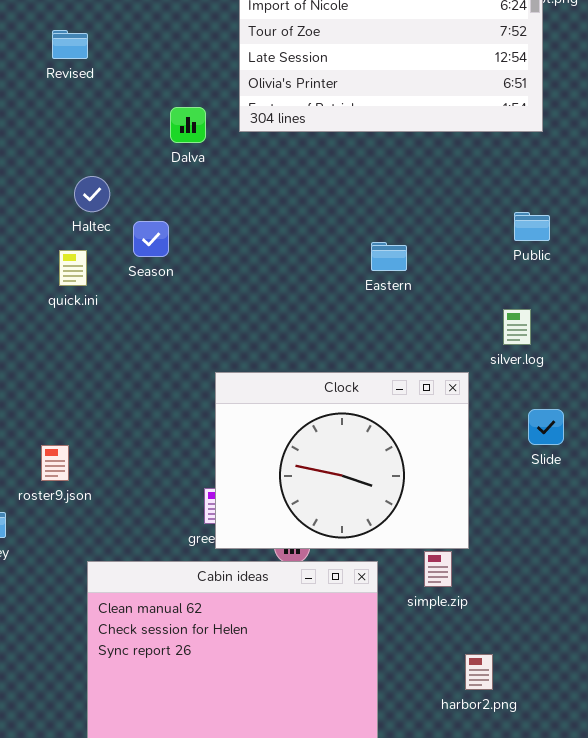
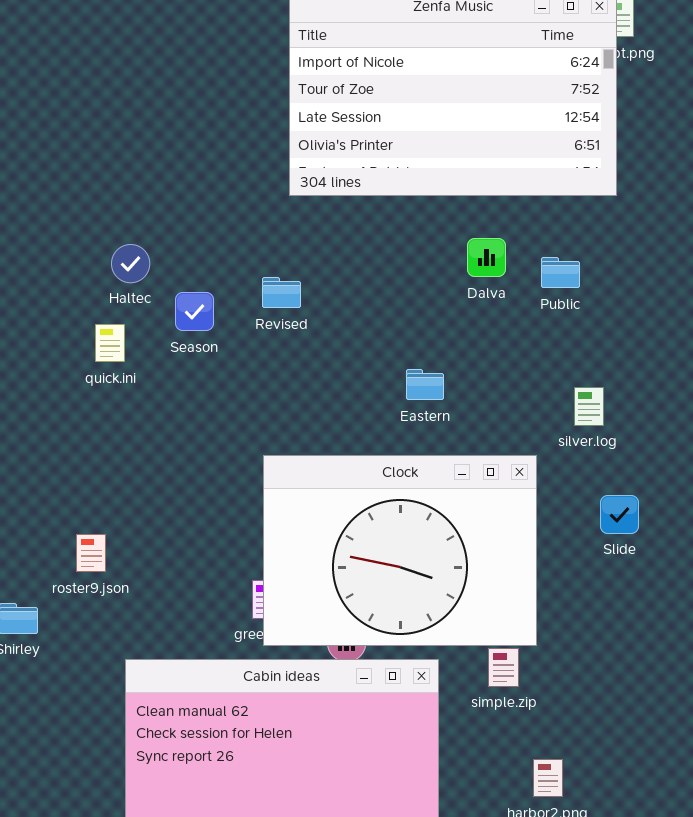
Revised: [52,30,88,59] -> [262,277,301,308], moved
Dalva: [170,107,206,143] -> [467,238,506,277], moved
Public: [514,212,550,241] -> [541,257,580,288], moved
Eastern: [371,242,407,271] -> [406,369,444,400], moved

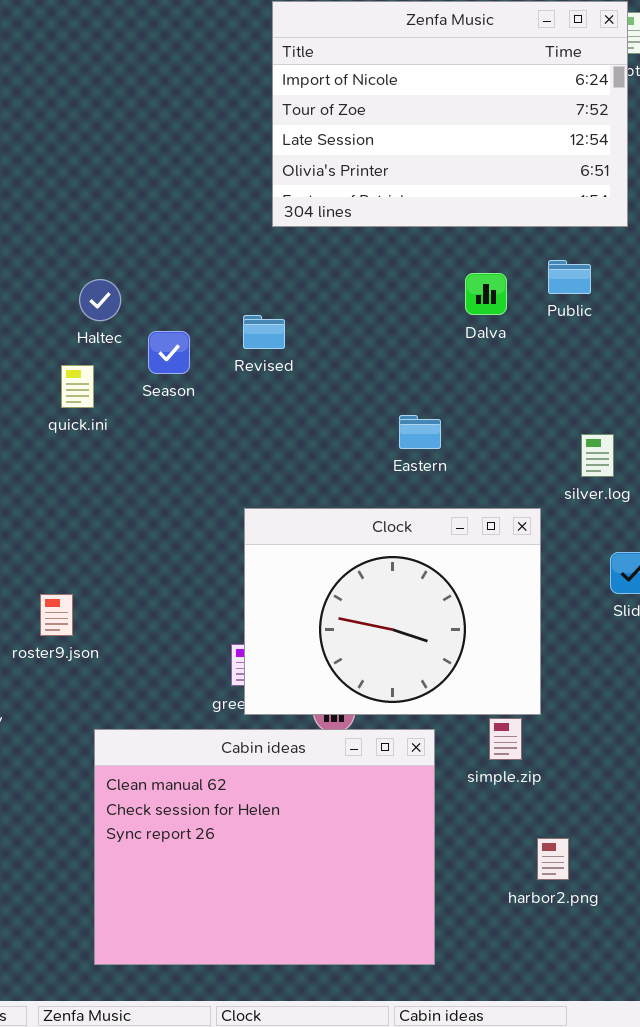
Public: [541,257,580,288] -> [548,260,591,294], moved

